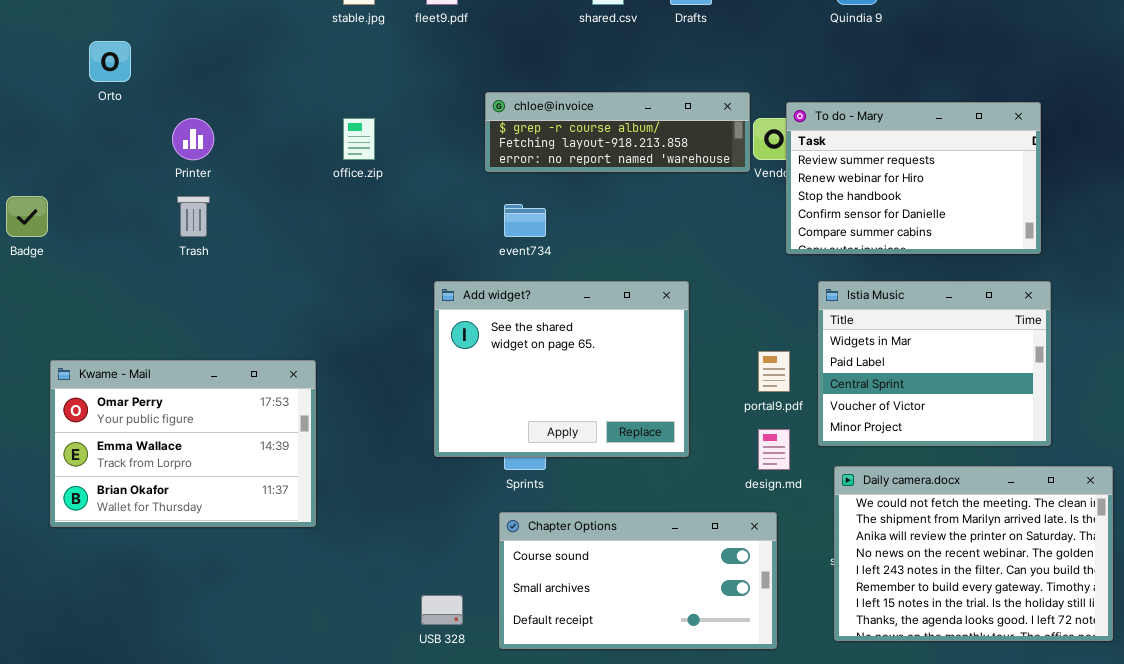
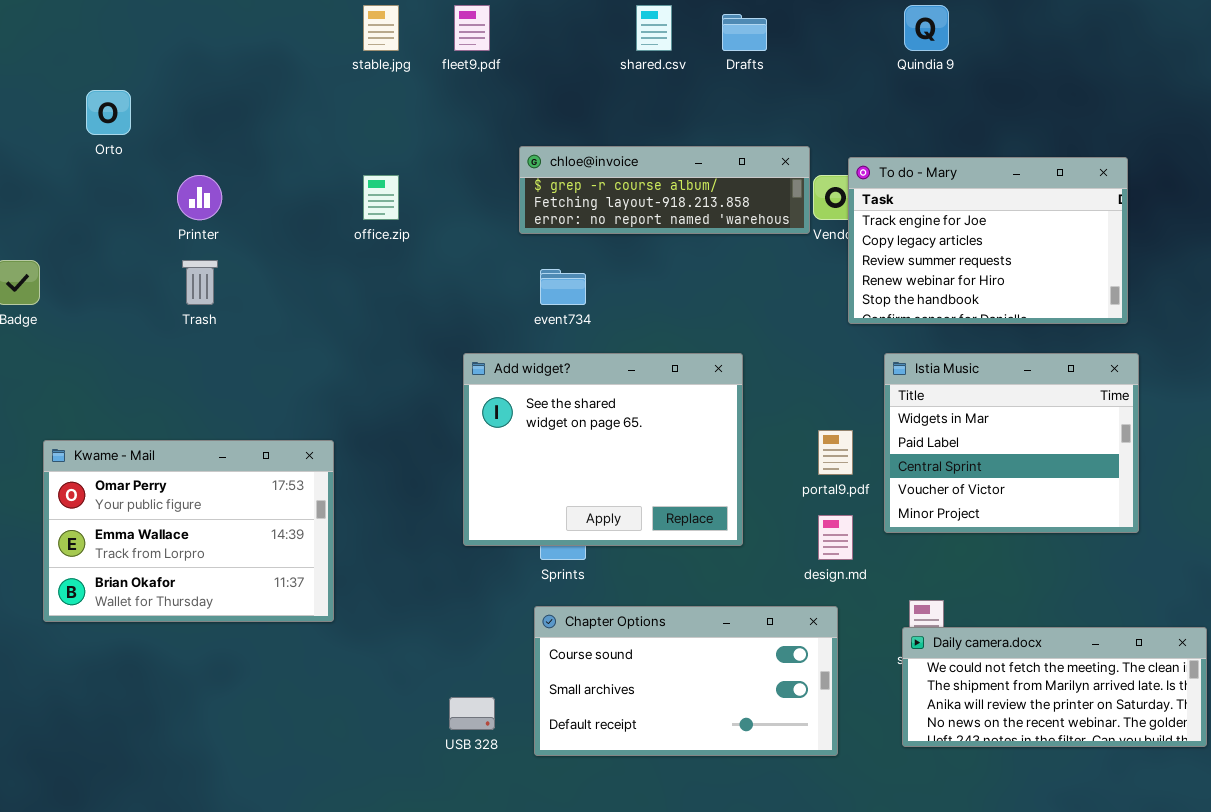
To do - Mary: [786,102,1041,254] -> [848,157,1128,324], scrolled up 2 rows
Daily camera.docx: [834,466,1113,641] -> [902,627,1207,747], resized

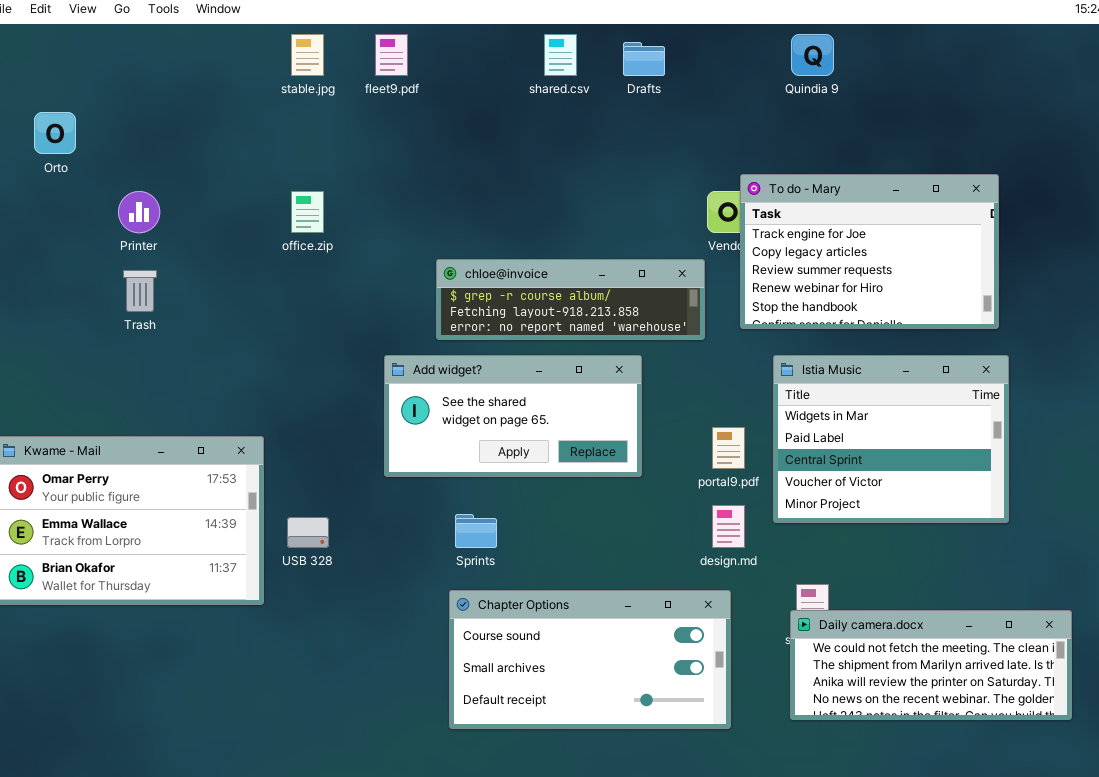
chloe@invoice: [519,146,810,234] -> [436,259,705,340], moved
Add widget?: [463,353,743,546] -> [384,355,642,477], resized
USB 328: [449,697,495,730] -> [287,517,329,548], moved

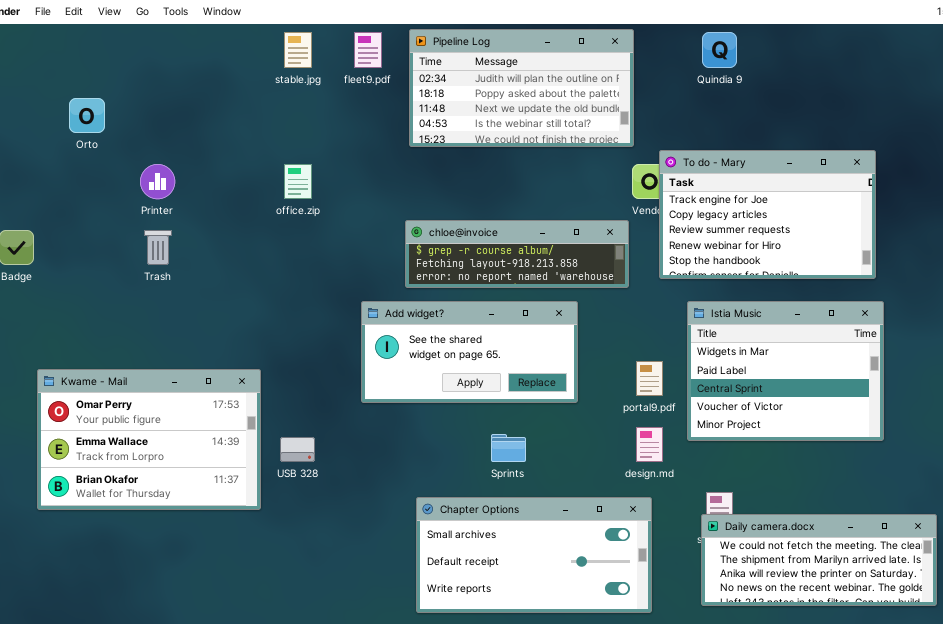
Pipeline Log: none -> [409,29,634,147], opened
Sprints: [455,514,497,548] -> [491,434,526,462], moved
Chapter Options: [449,590,731,729] -> [416,497,652,613], scrolled down 1 row

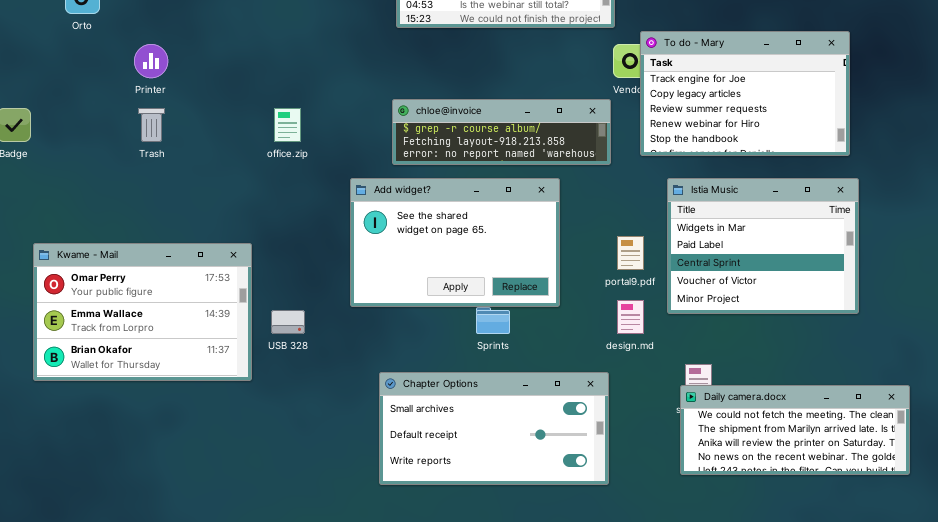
office.zip: [284,164,312,199] -> [274,108,301,142], moved
Add widget?: [361,301,578,403] -> [350,178,560,307], resized
Chapter Options: [416,497,652,613] -> [379,372,609,485], moved

